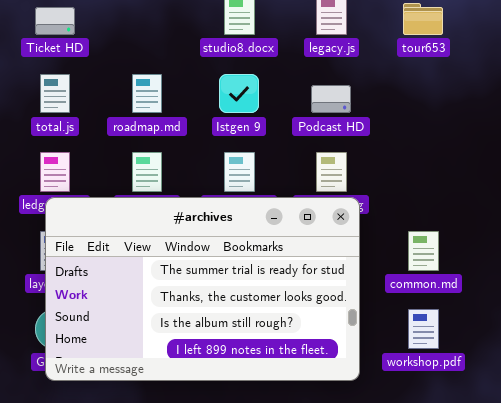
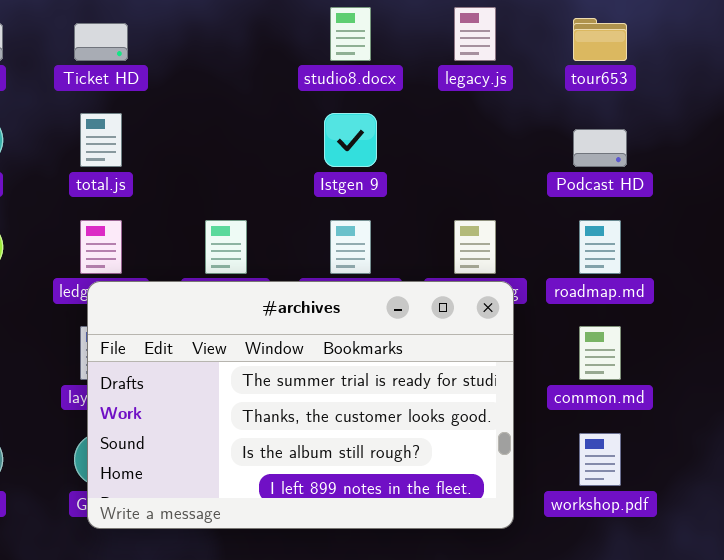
roadmap.md: [132,74,162,113] -> [579,220,621,274], moved
Podcast HD: [311,85,351,113] -> [573,129,627,167], moved

